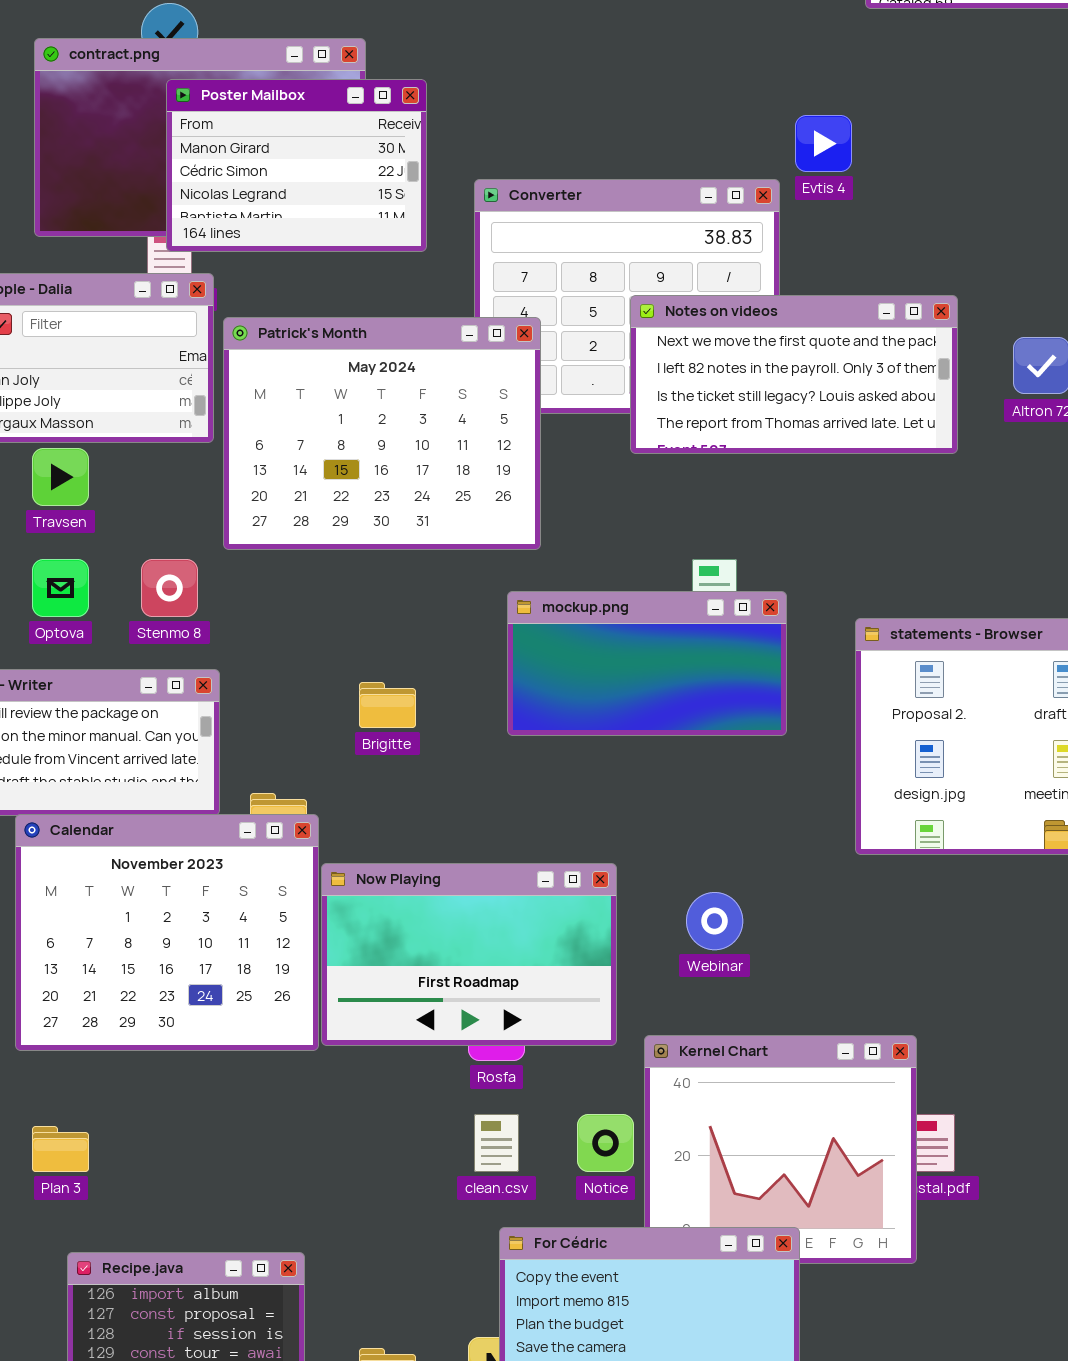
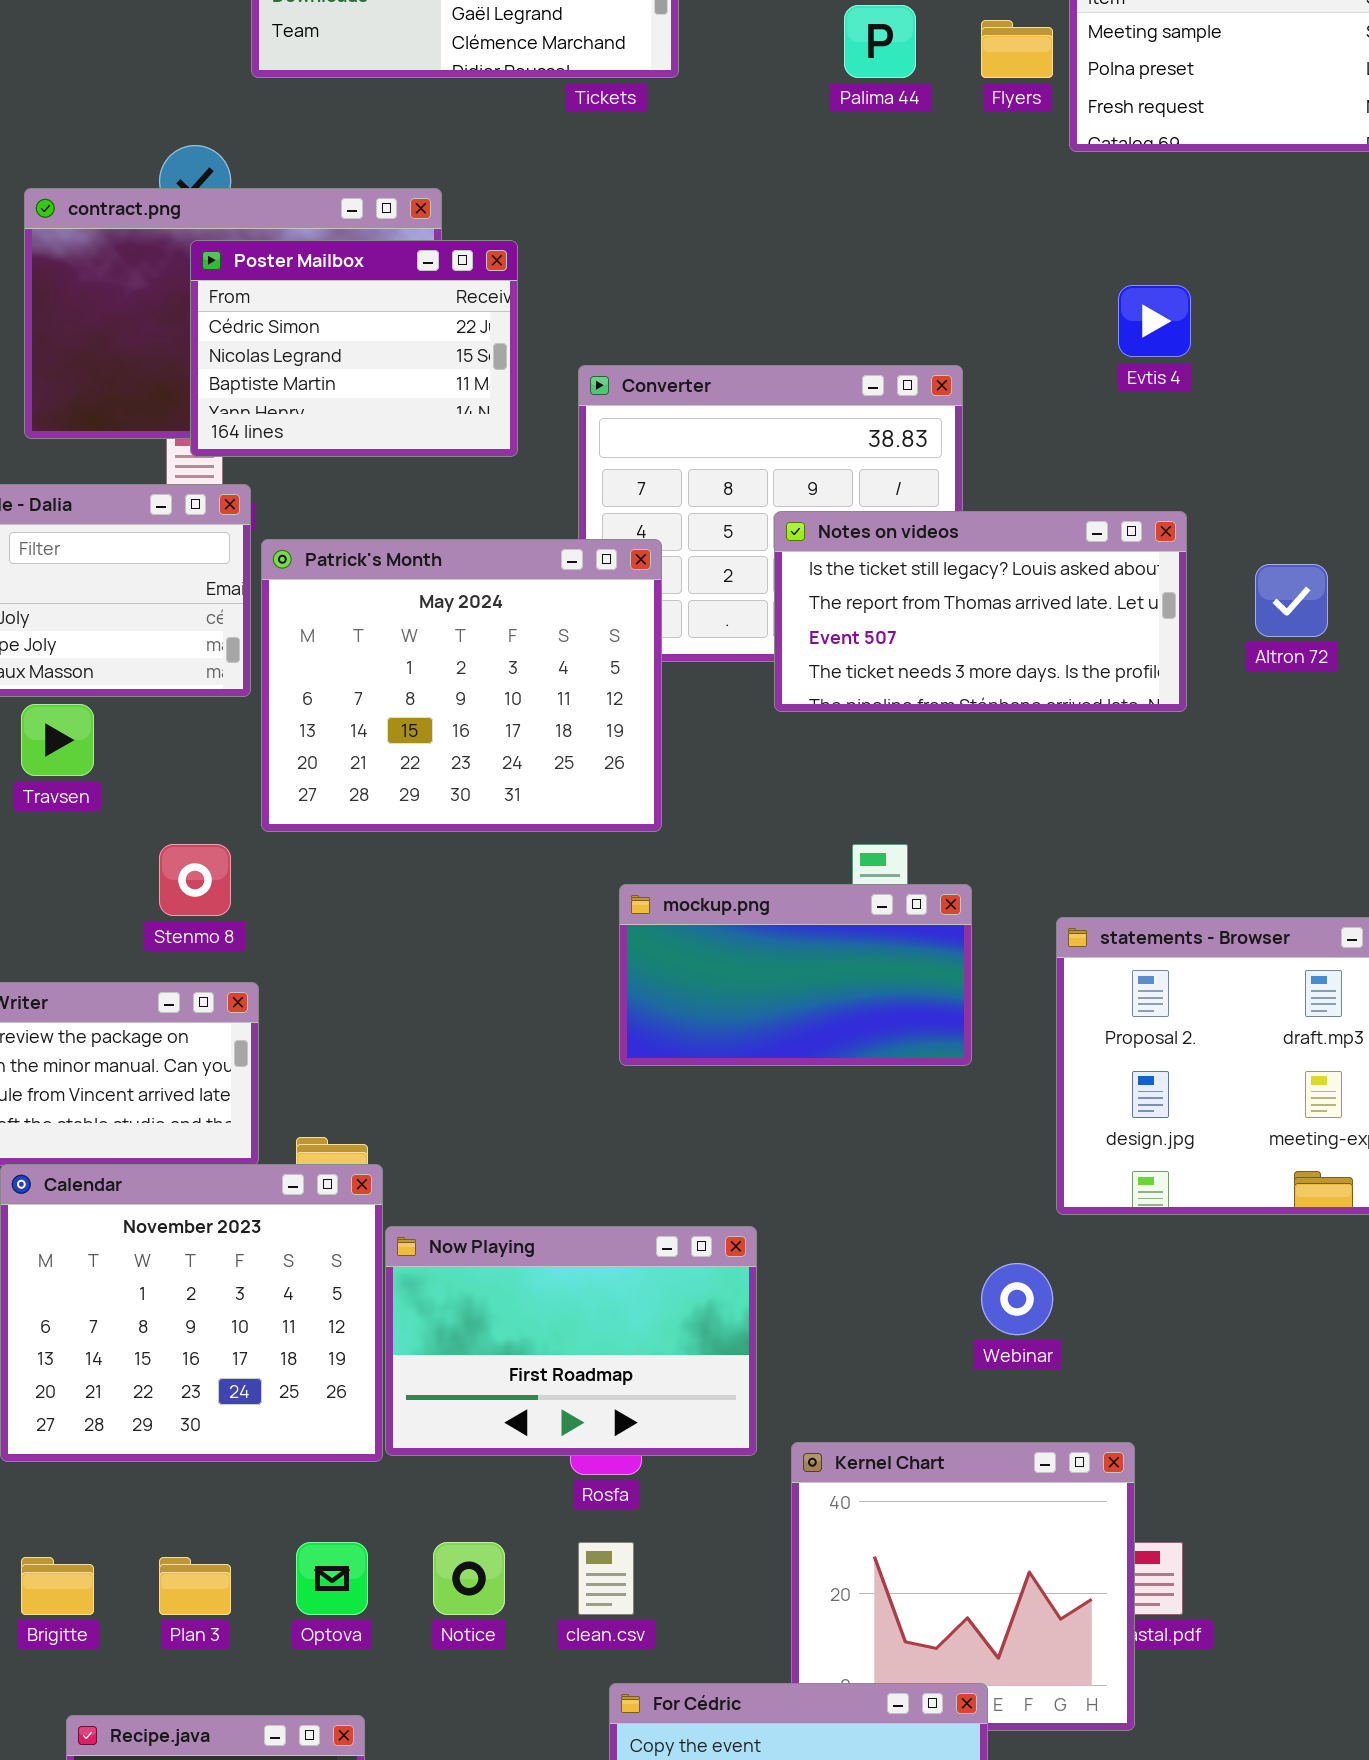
Poster Mailbox: [166,79,427,252] -> [190,240,518,457], scrolled down 1 row
Evtis 4: [795,115,852,172] -> [1118,285,1191,357], moved
Notes on videos: [630,295,958,454] -> [774,511,1187,712], scrolled down 2 rows
Optova: [32,559,89,617] -> [296,1542,368,1615], moved
Brigitte: [359,682,416,728] -> [21,1557,94,1615], moved
Webinar: [686,892,743,950] -> [981,1263,1053,1335], moved
Notice: [577,1114,634,1172] -> [433,1542,505,1615], moved
Plan 3: [32,1126,89,1172] -> [159,1557,231,1615], moved

